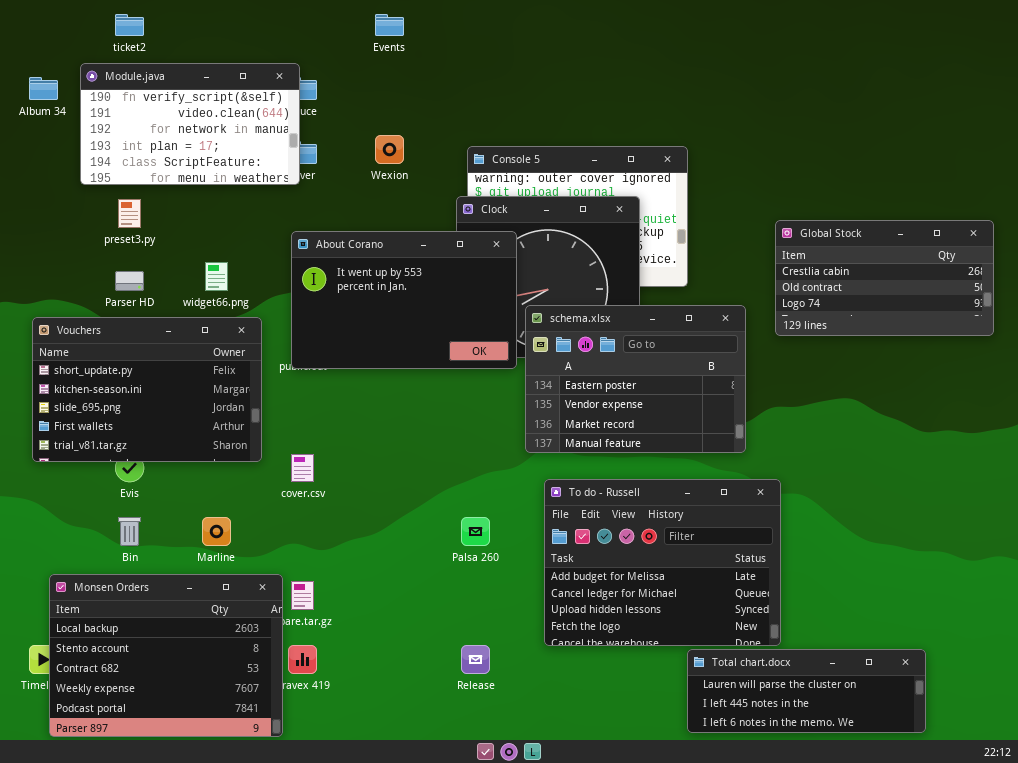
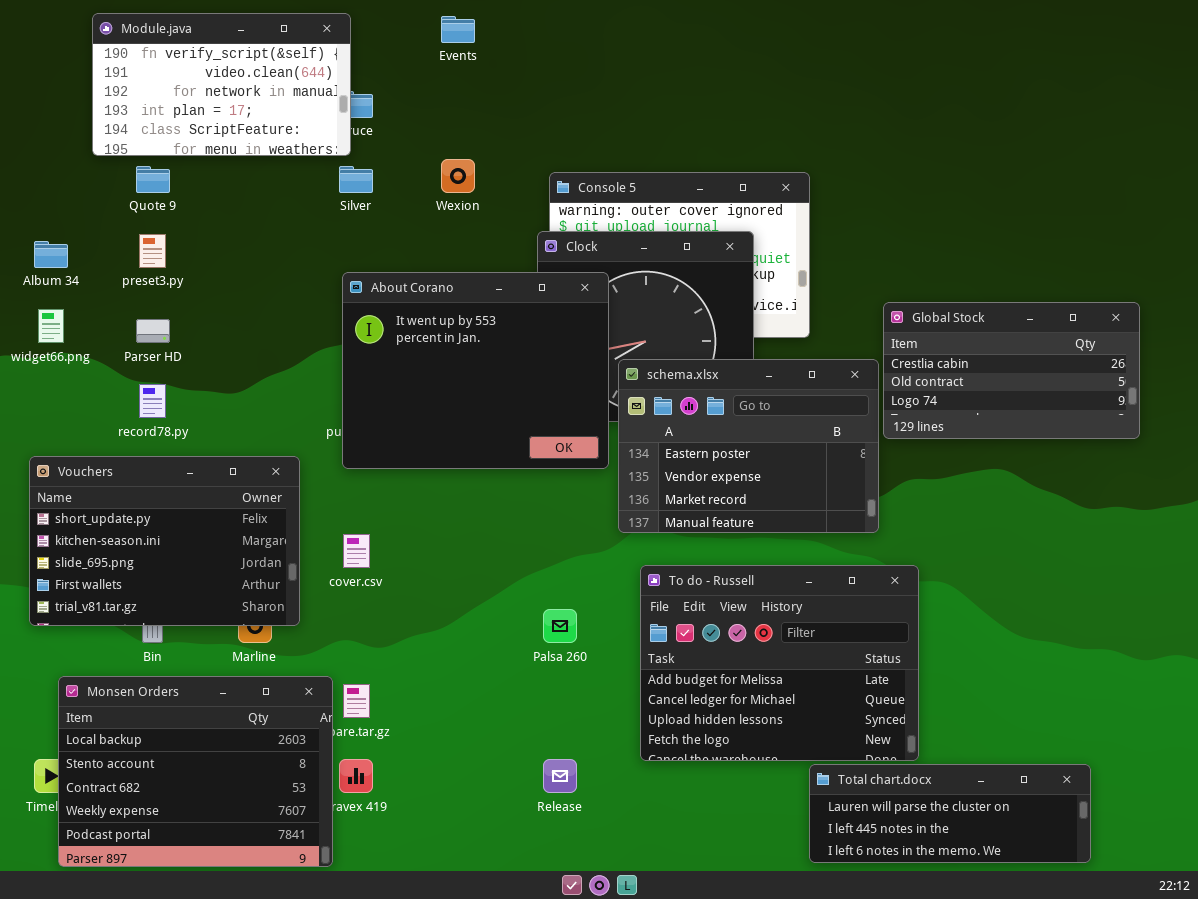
Module.java: [80,63,300,185] -> [92,13,351,156], moved
Album 34: [29,77,58,100] -> [34,241,68,268], moved
Global Stock: [775,220,994,336] -> [883,302,1140,439], moved
About Corano: [291,231,517,369] -> [342,272,609,469], resized
widget66.png: [205,262,228,291] -> [38,309,64,343], moved
Vouchers: [32,317,262,462] -> [29,456,300,626], moved

